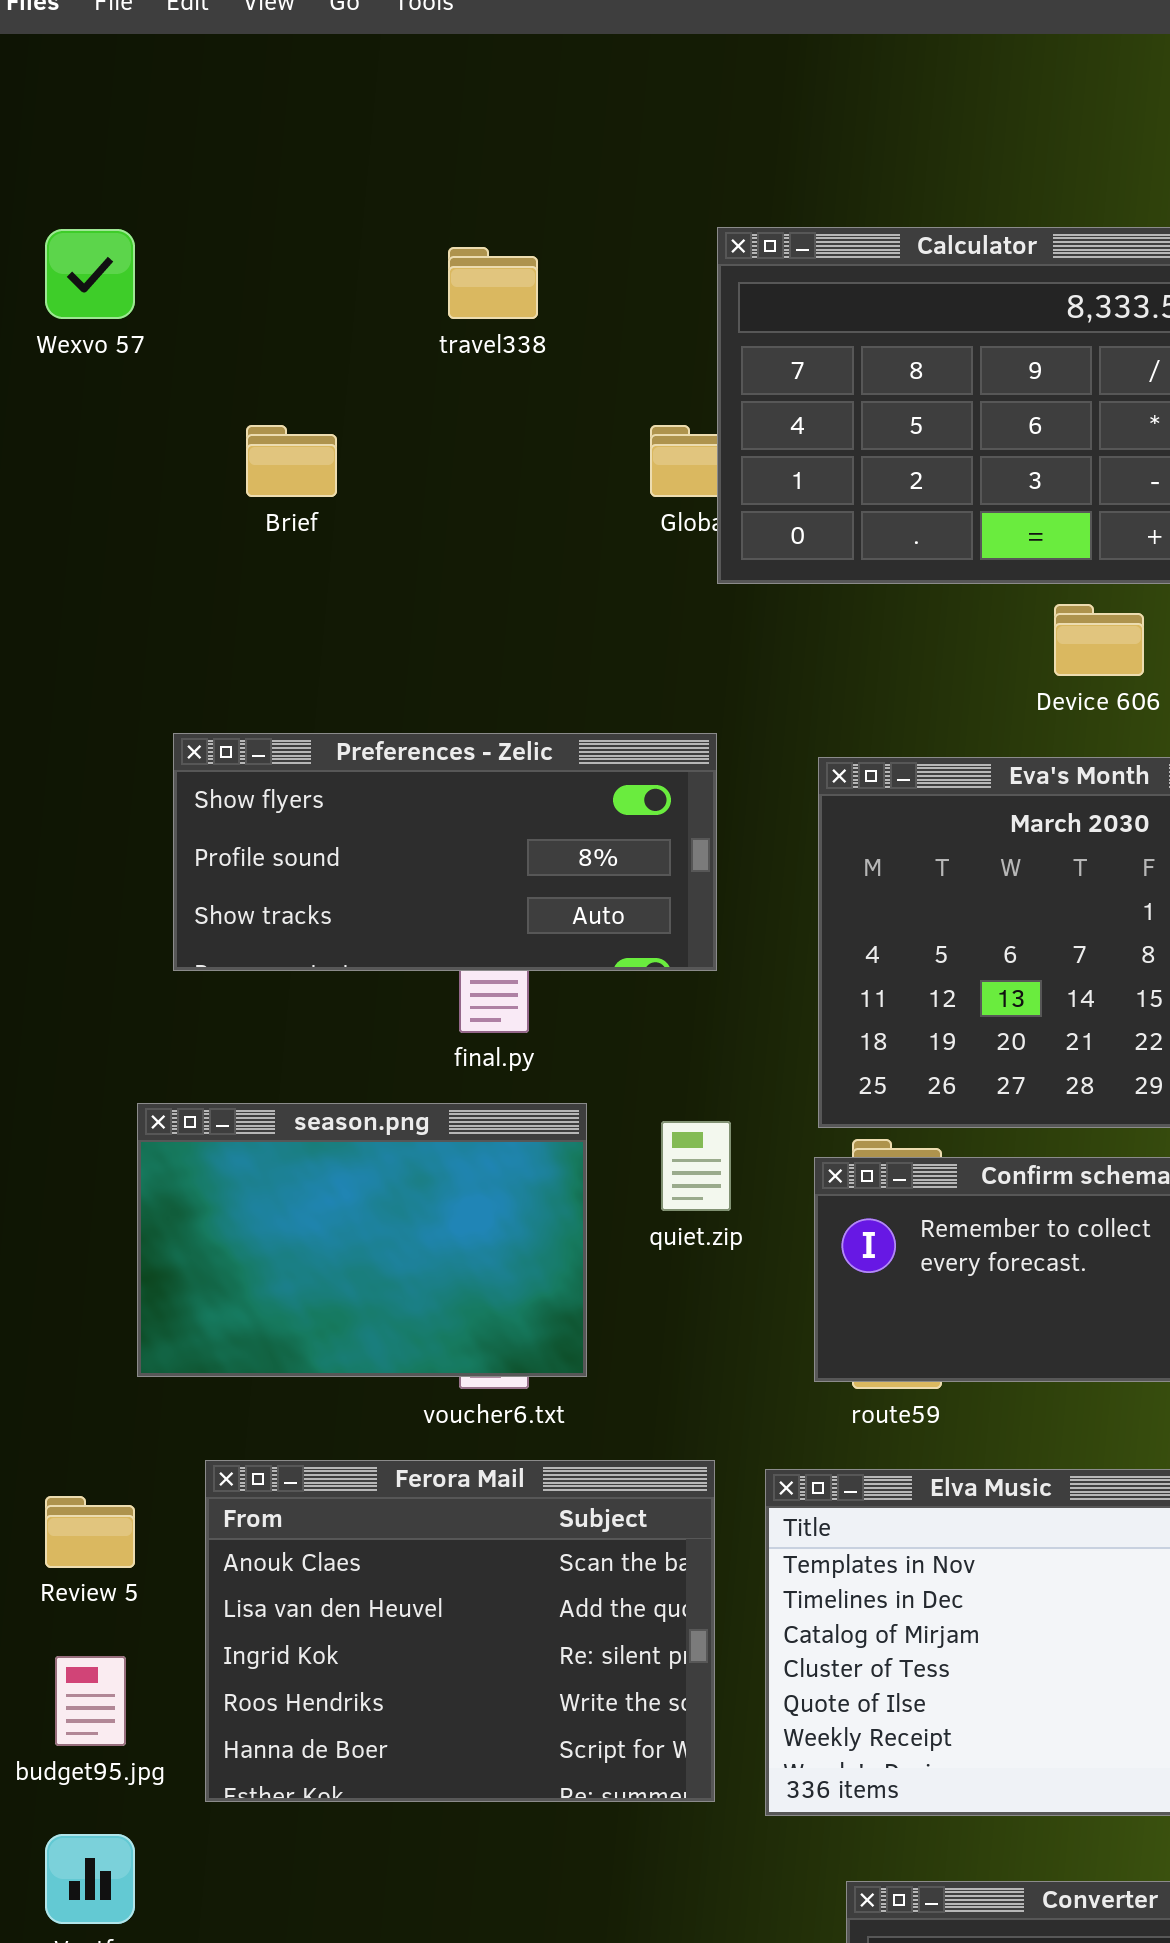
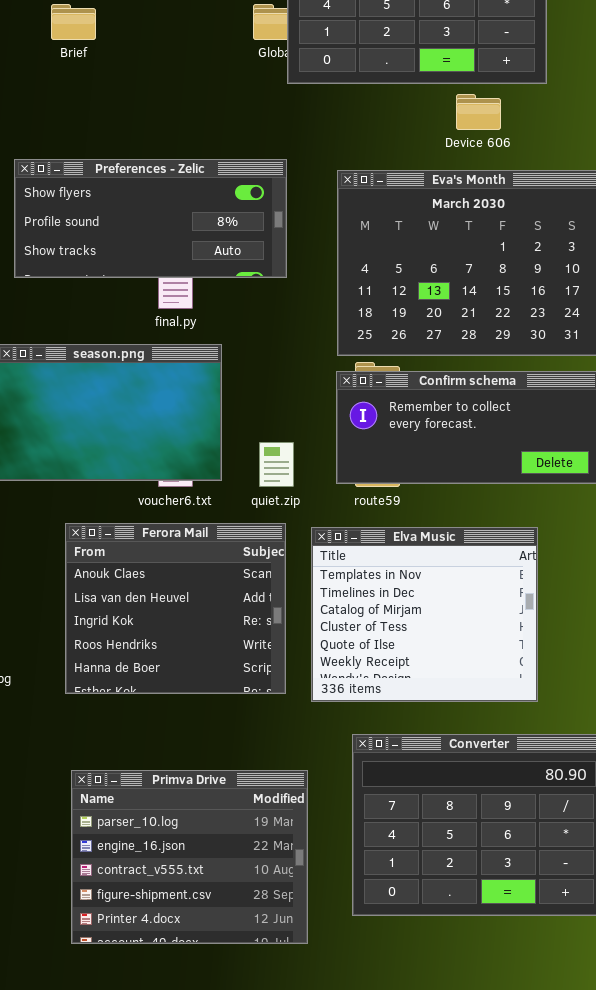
quiet.zip: [661,1121,731,1211] -> [259,442,294,487], moved
Ferora Mail: [205,1460,715,1802] -> [65,523,286,694], resized

